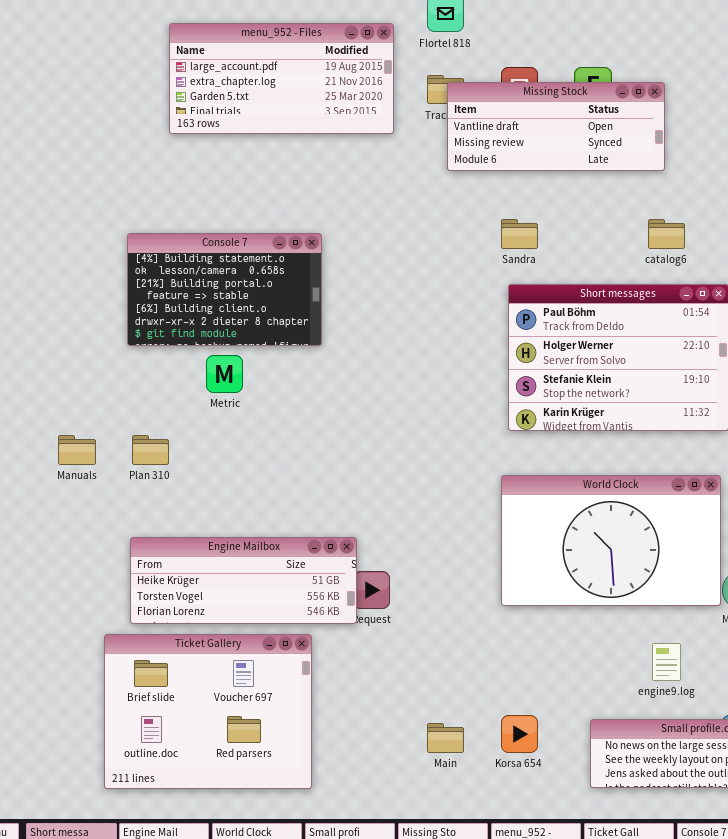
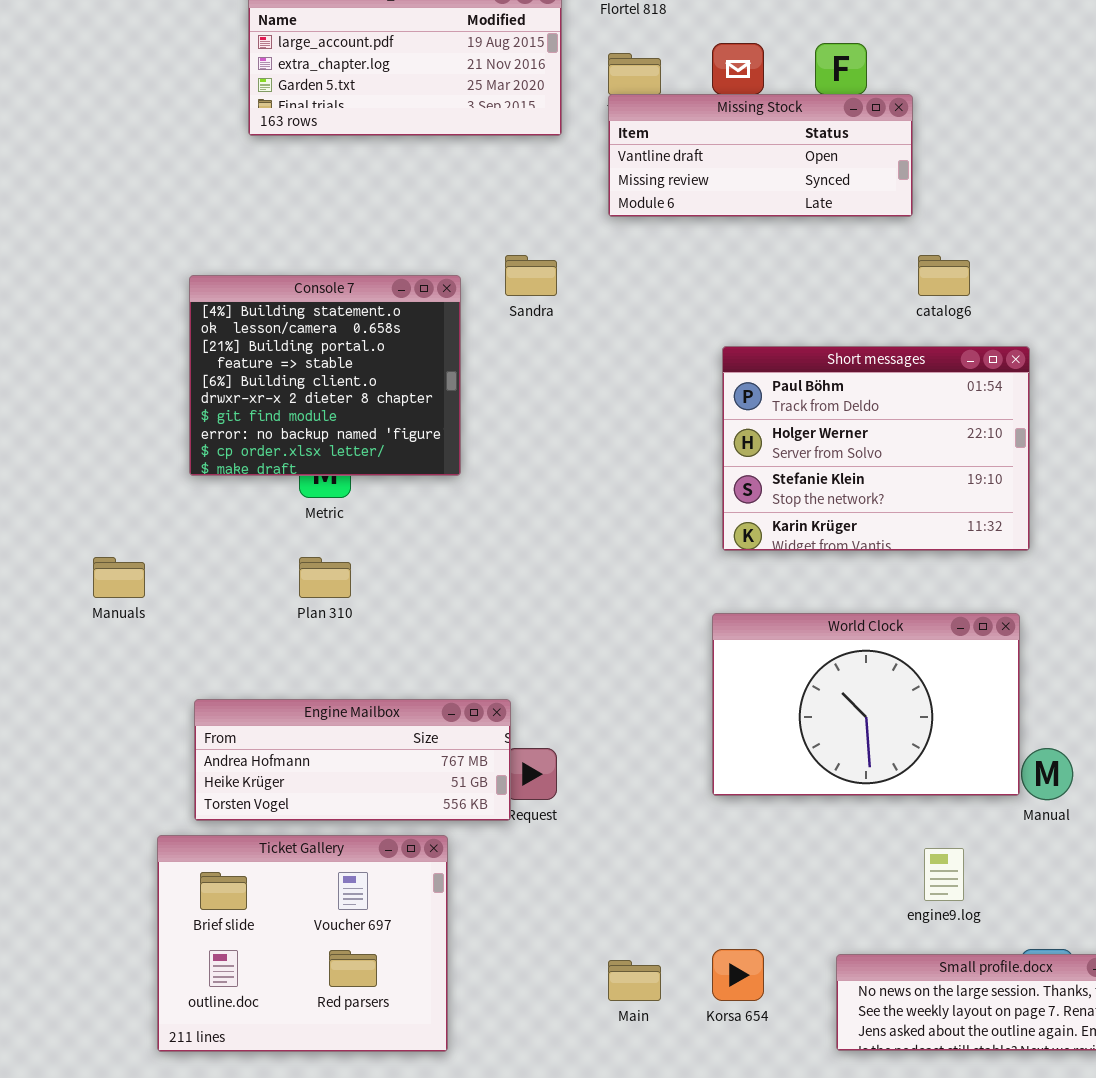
Missing Stock: [447,82,665,171] -> [608,94,913,217], moved
Sandra: [501,219,538,249] -> [505,255,557,296], moved
Console 7: [127,233,322,346] -> [189,275,461,476], resized
Plan 310: [132,435,169,465] -> [299,557,351,598], moved
Engine Mailbox: [130,537,357,624] -> [194,699,511,821], scrolled up 1 row

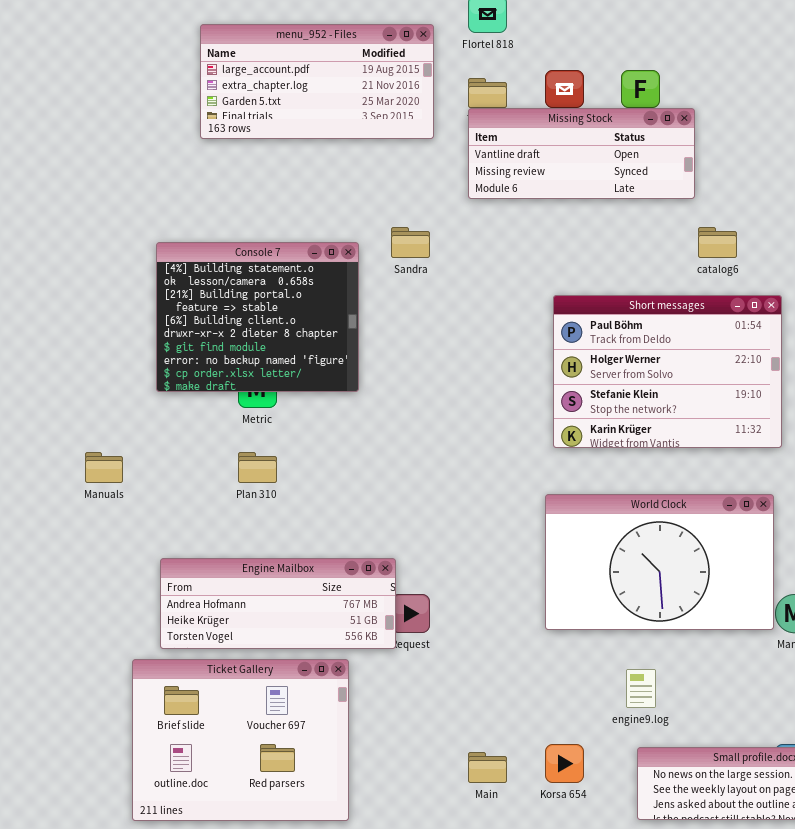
engine9.log: [924,848,964,901] -> [626,669,656,708], moved

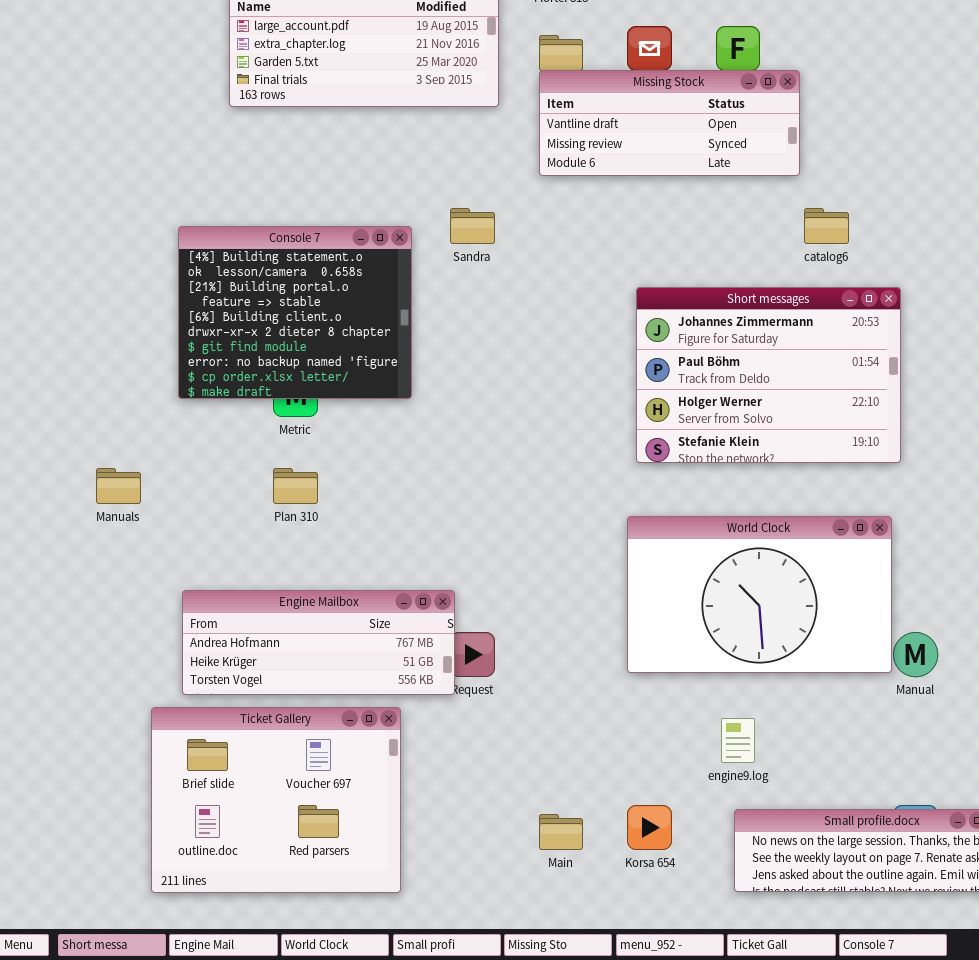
Short messages: [553,295,782,448] -> [636,287,901,463], scrolled up 1 row

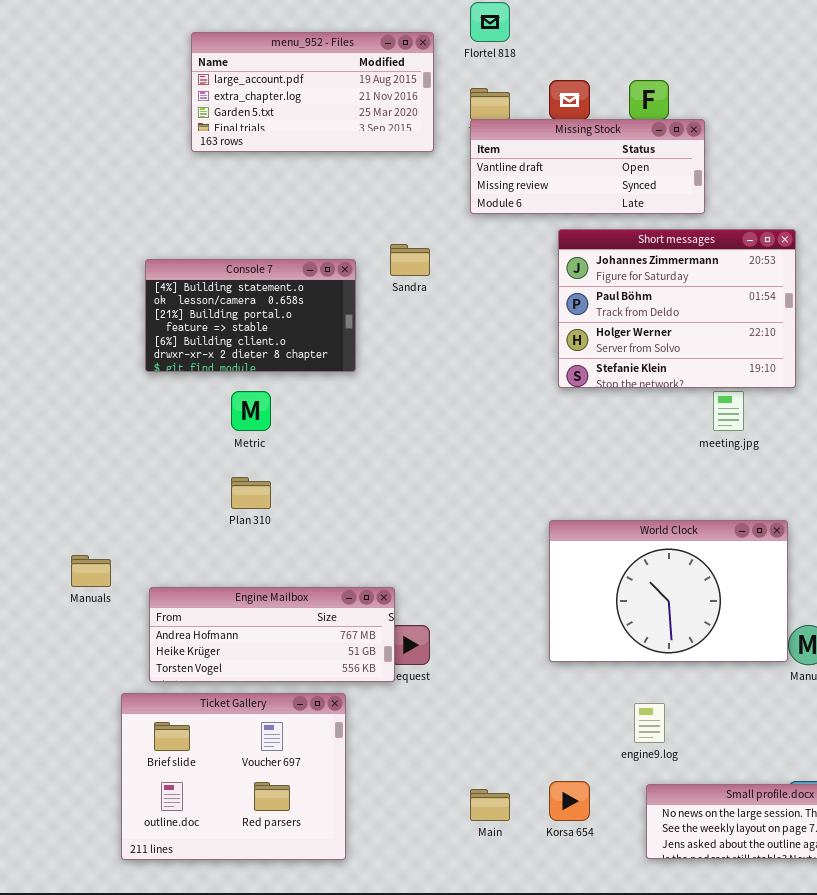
Console 7: [178,226,412,399] -> [145,259,356,372], resized
Short messages: [636,287,901,463] -> [558,229,796,388], moved
Manuals: [96,468,141,504] -> [71,555,111,587], moved

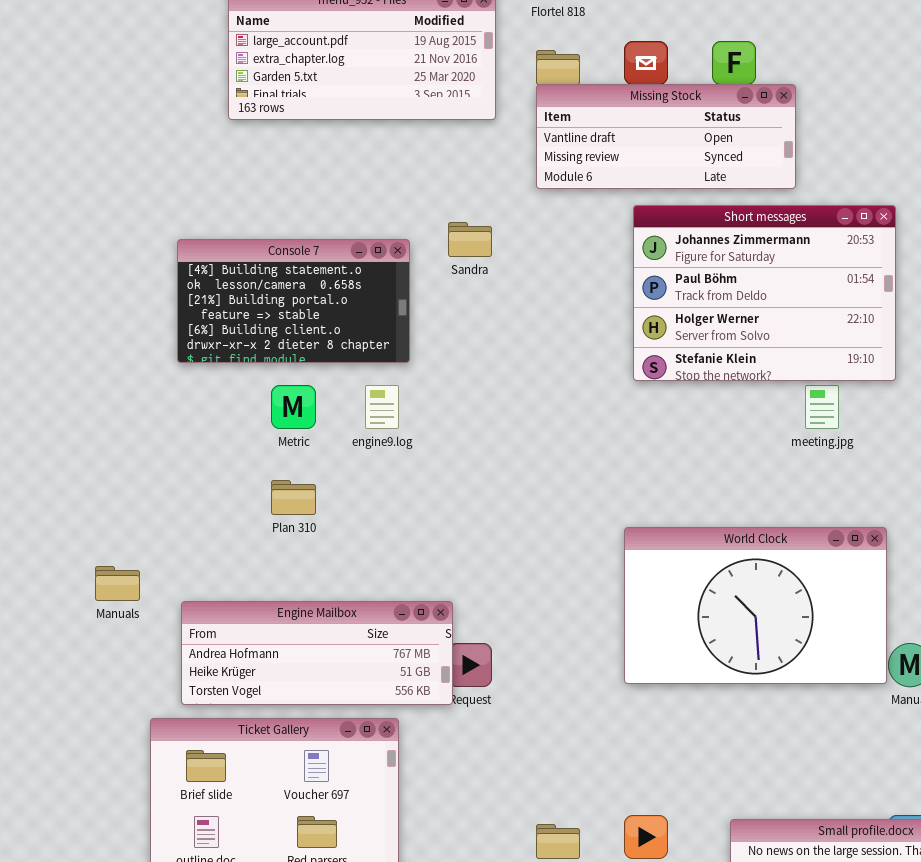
engine9.log: [634,703,665,743] -> [365,385,399,429], moved

